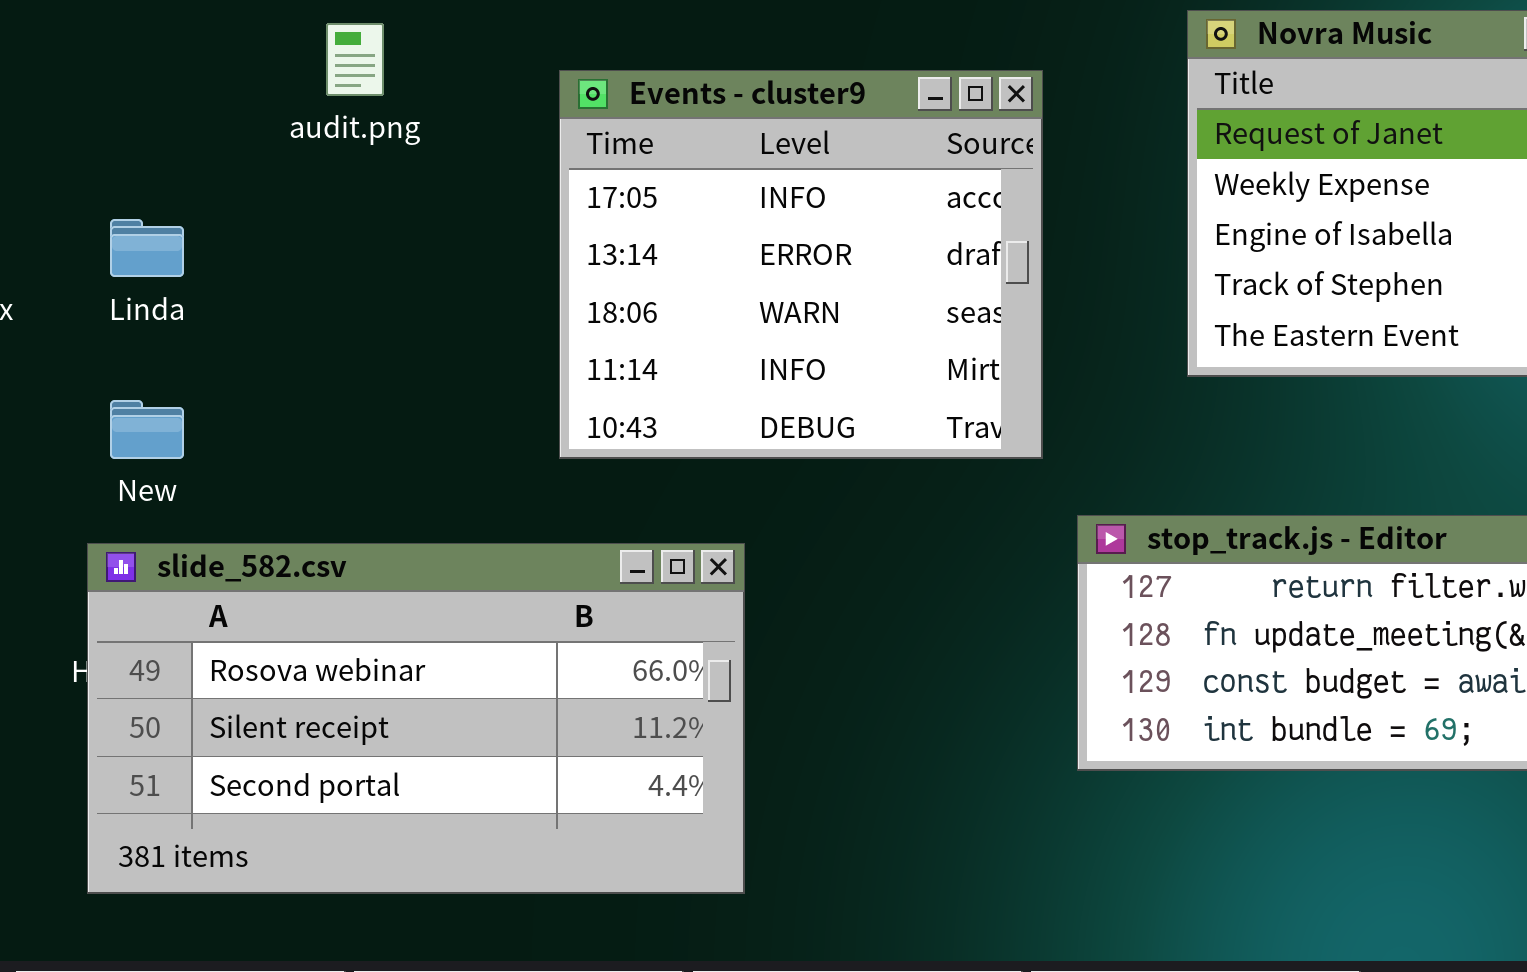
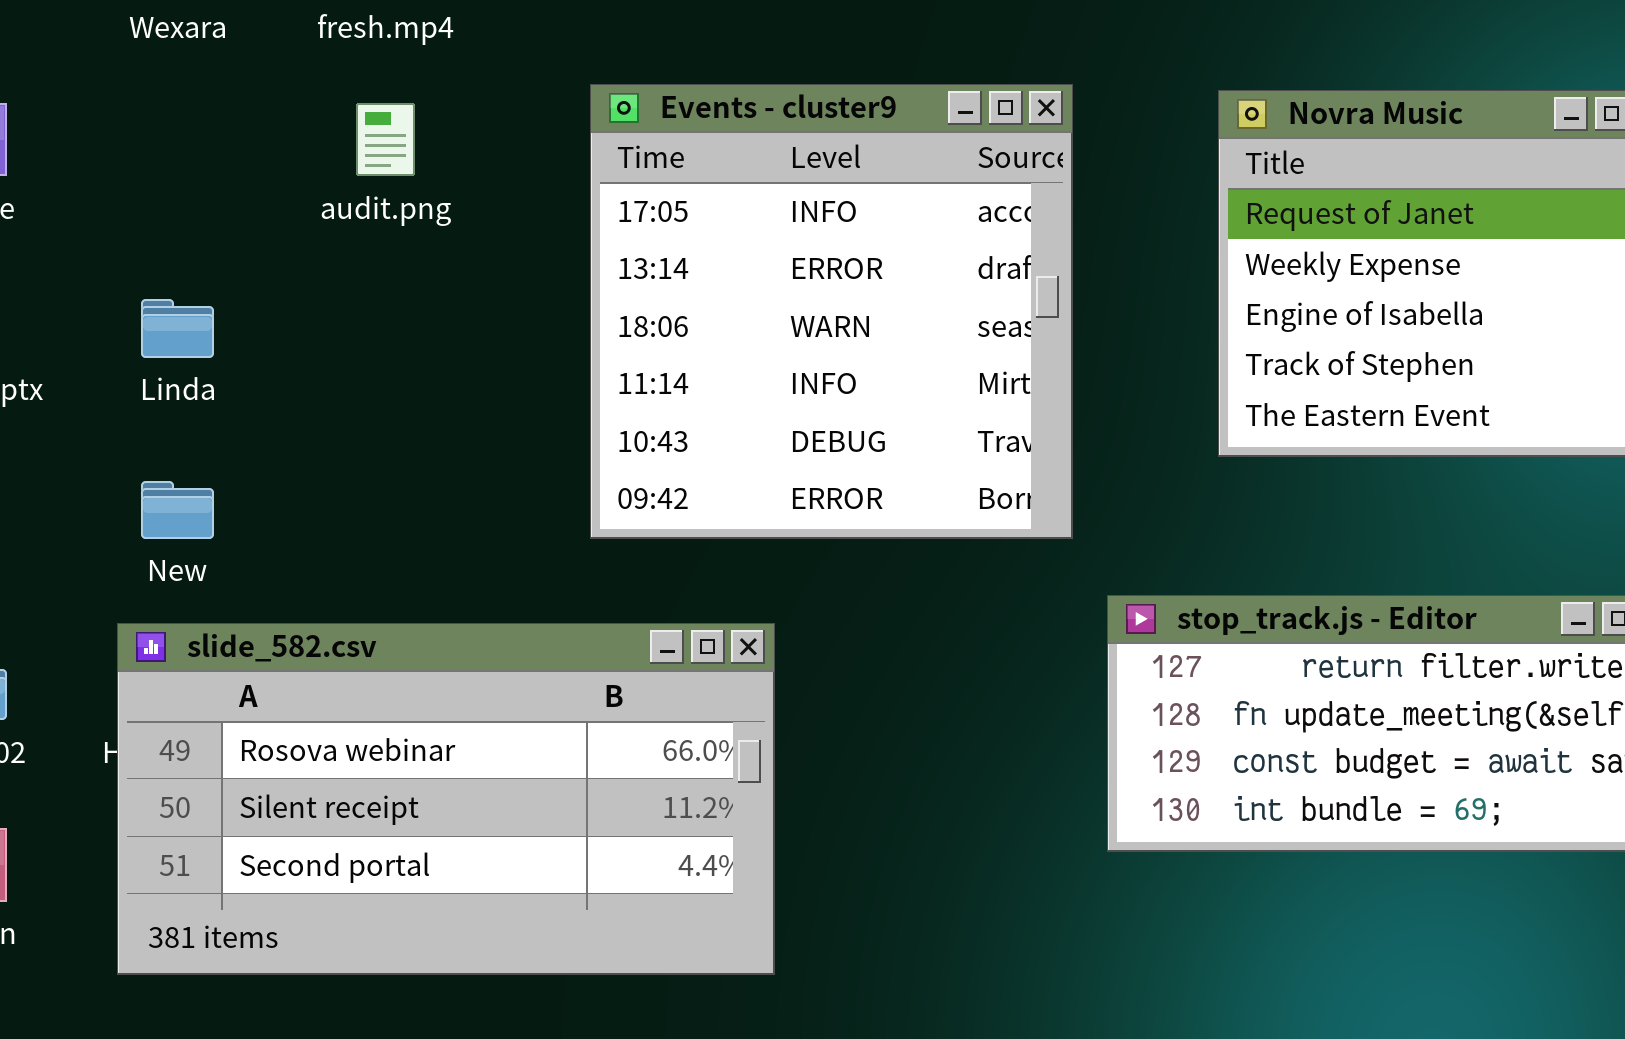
Events - cluster9: [559,70,1043,459] -> [590,84,1073,539], resized

